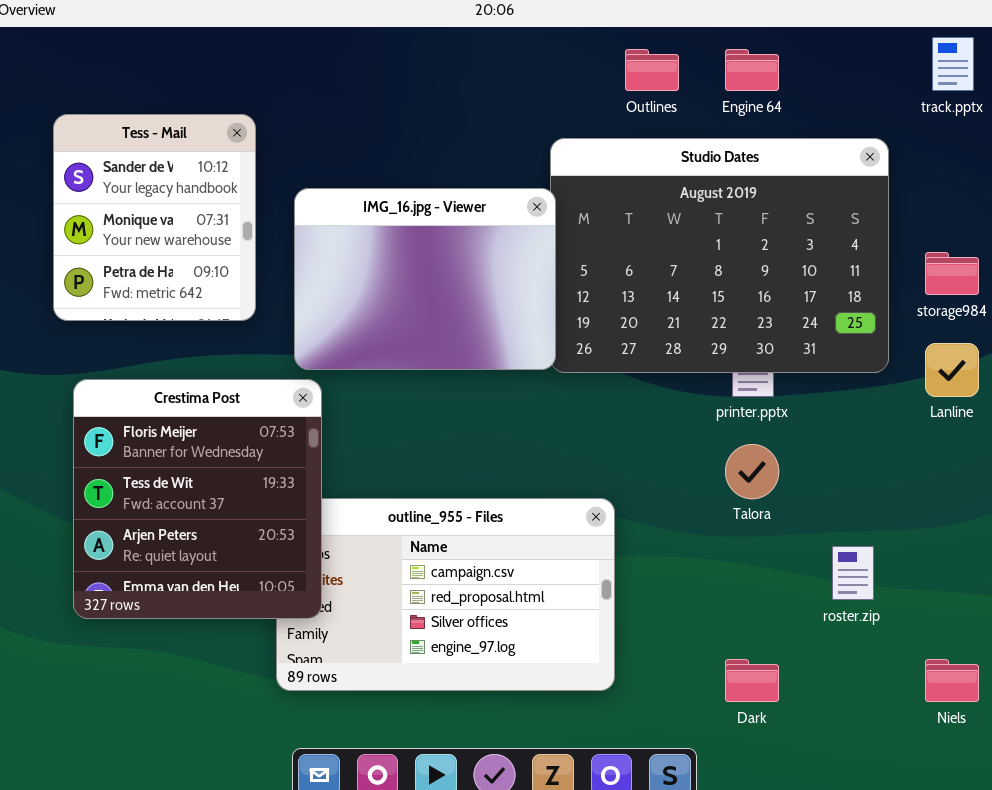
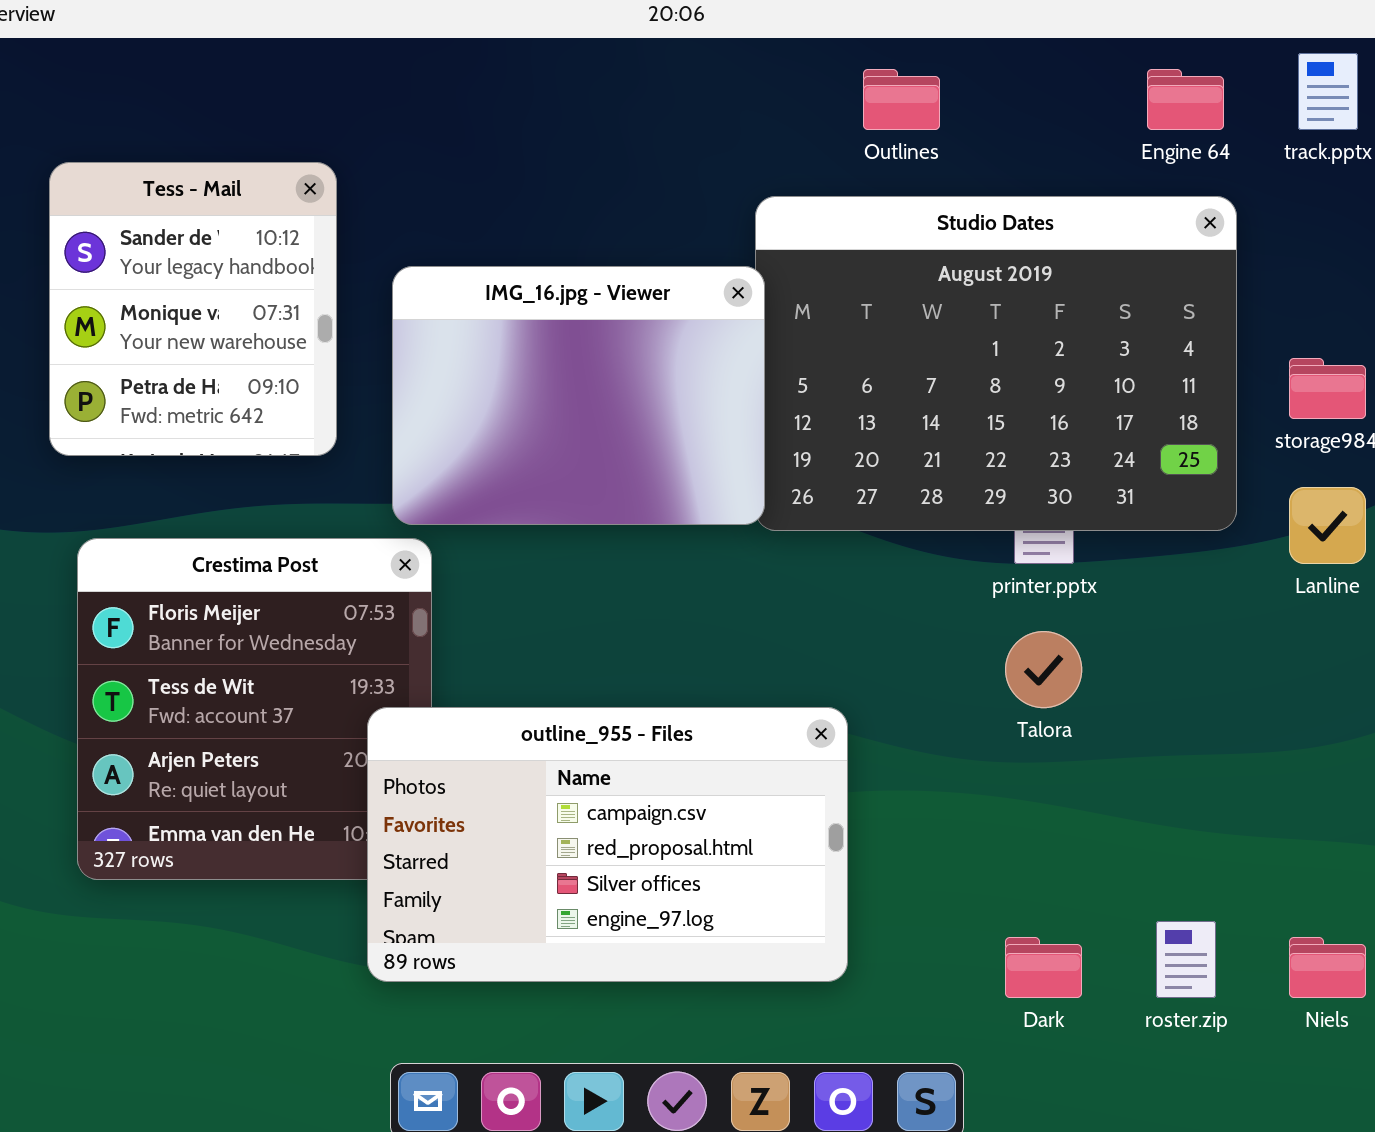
Engine 64: [725,49,779,91] -> [1147,69,1224,130], moved
outline_955 - Files: [276,498,615,691] -> [367,707,848,982], raised
roster.zip: [832,546,874,600] -> [1156,921,1216,998], moved

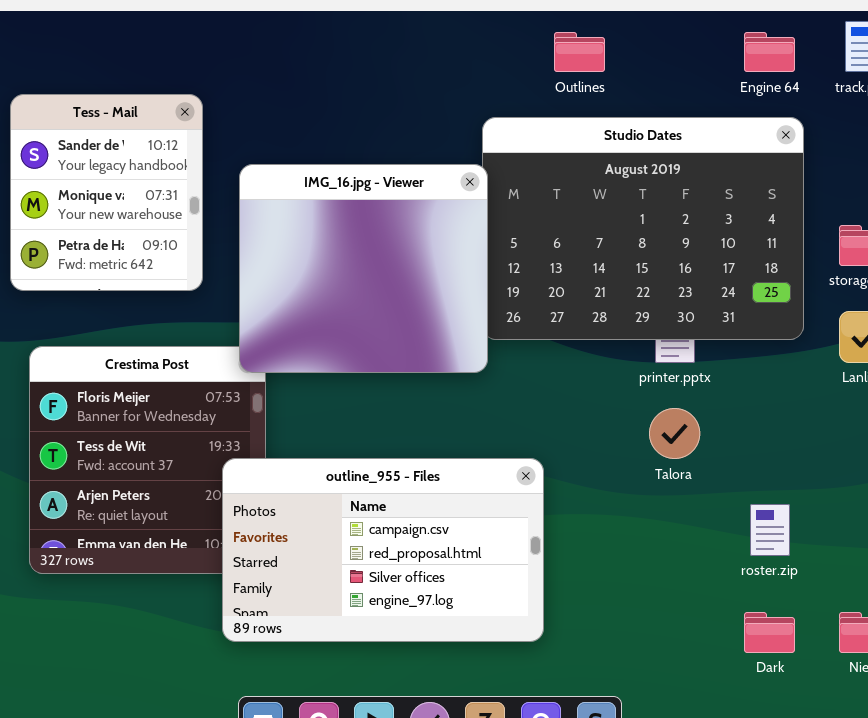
IMG_16.jpg - Viewer: [392,266,765,525] -> [239,164,488,373], resized
roster.zip: [1156,921,1216,998] -> [750,504,790,556], moved
Dark: [1005,937,1082,998] -> [744,612,795,653], moved

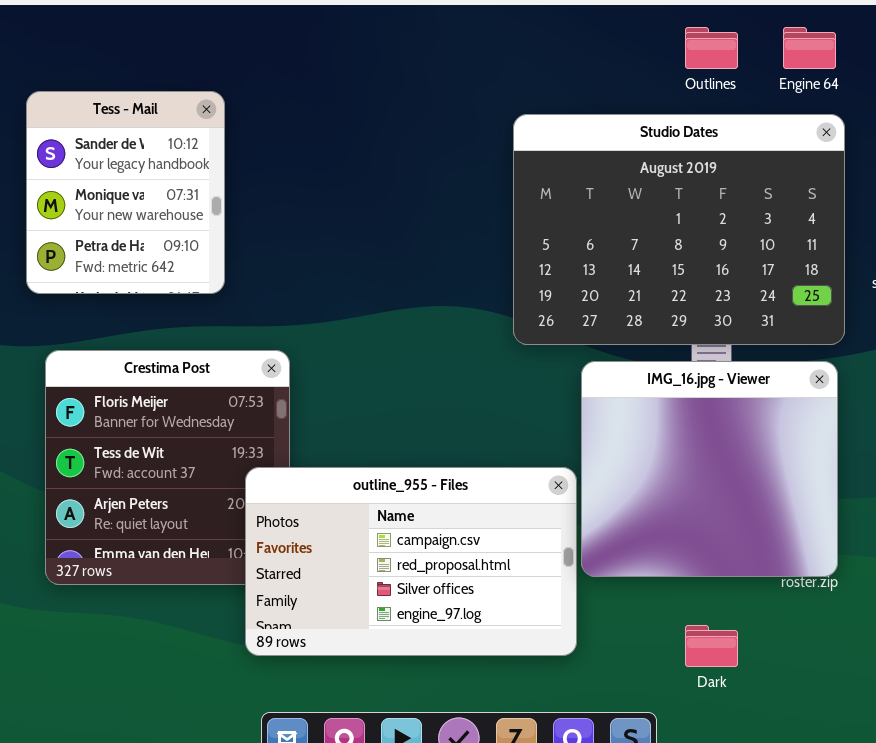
Outlines: [554,32,605,72] -> [685,27,738,69], moved
IMG_16.jpg - Viewer: [239,164,488,373] -> [581,361,838,577], moved
Dark: [744,612,795,653] -> [685,625,738,667], moved

